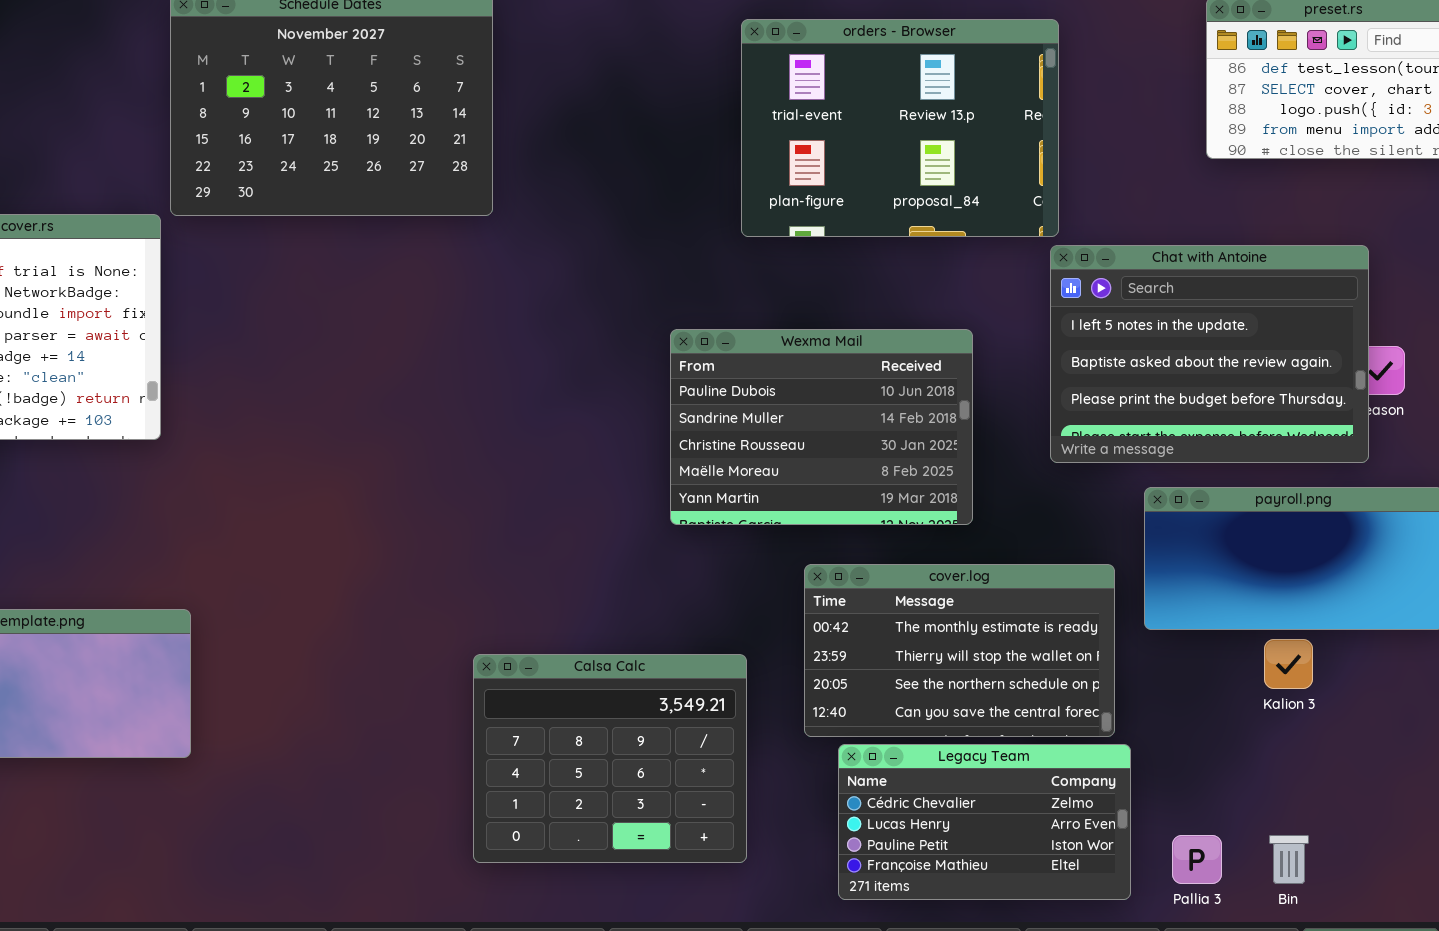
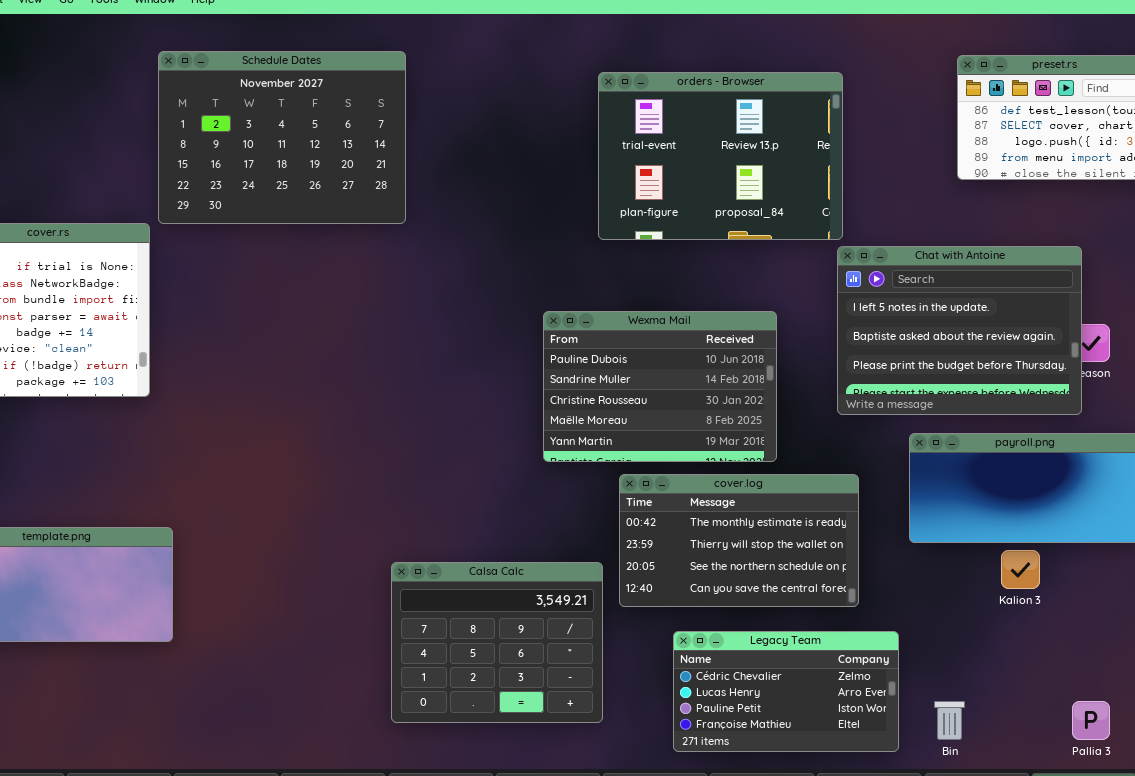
cover.log: [804,564,1115,737] -> [619,474,859,607], moved
Pallia 3: [1172,835,1222,884] -> [1072,701,1110,740], moved
Bin: [1269,835,1309,884] -> [934,701,965,740], moved

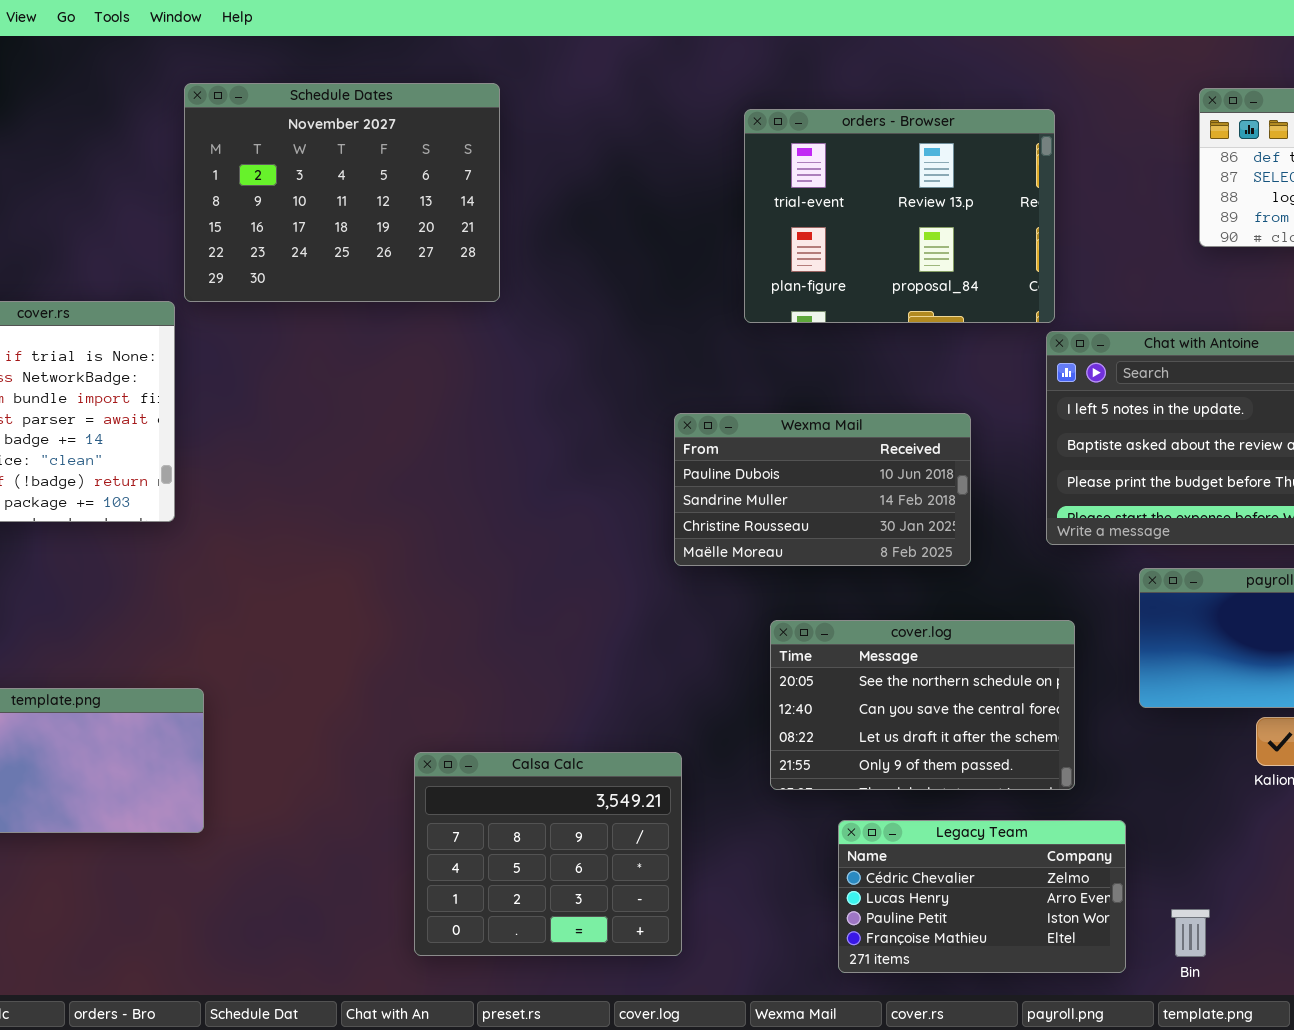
Wexma Mail: [543,311,777,462] -> [674,413,971,566], resized
cover.log: [619,474,859,607] -> [770,620,1075,790], scrolled down 2 rows
Calsa Calc: [391,562,603,723] -> [414,752,682,956], moved

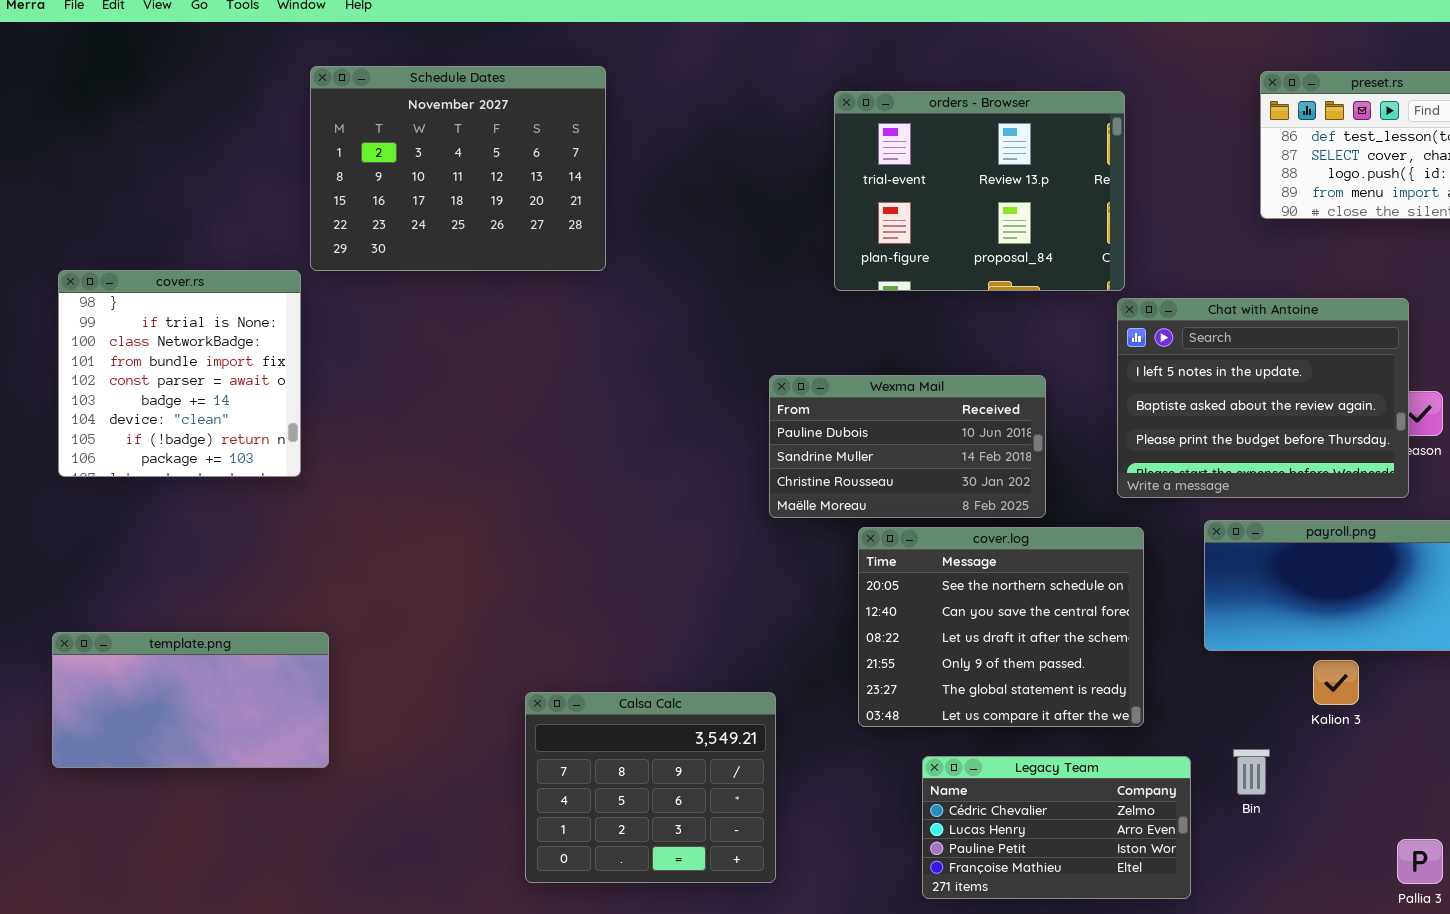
cover.log: [770,620,1075,790] -> [858,527,1144,727], resized
Bin: [1171,909,1210,957] -> [1233,749,1270,795], moved

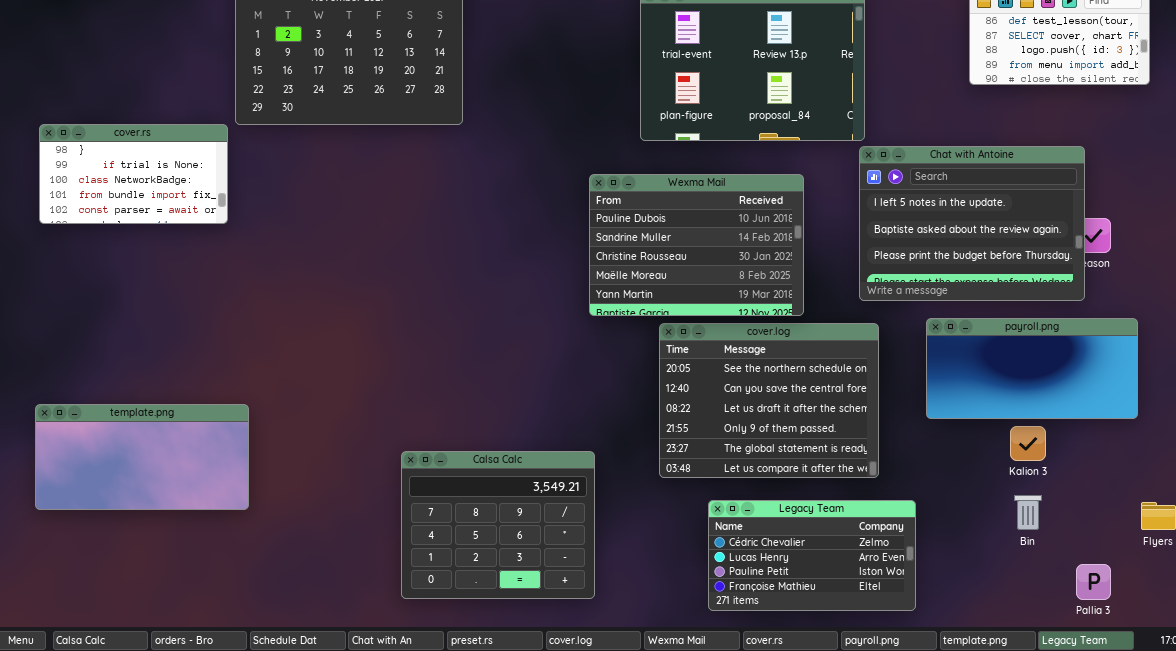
cover.rs: [58,270,301,477] -> [39,124,228,224], resized
Wexma Mail: [769,375,1046,518] -> [589,174,804,316], resized
Bin: [1233,749,1270,795] -> [1014,495,1042,530], moved

